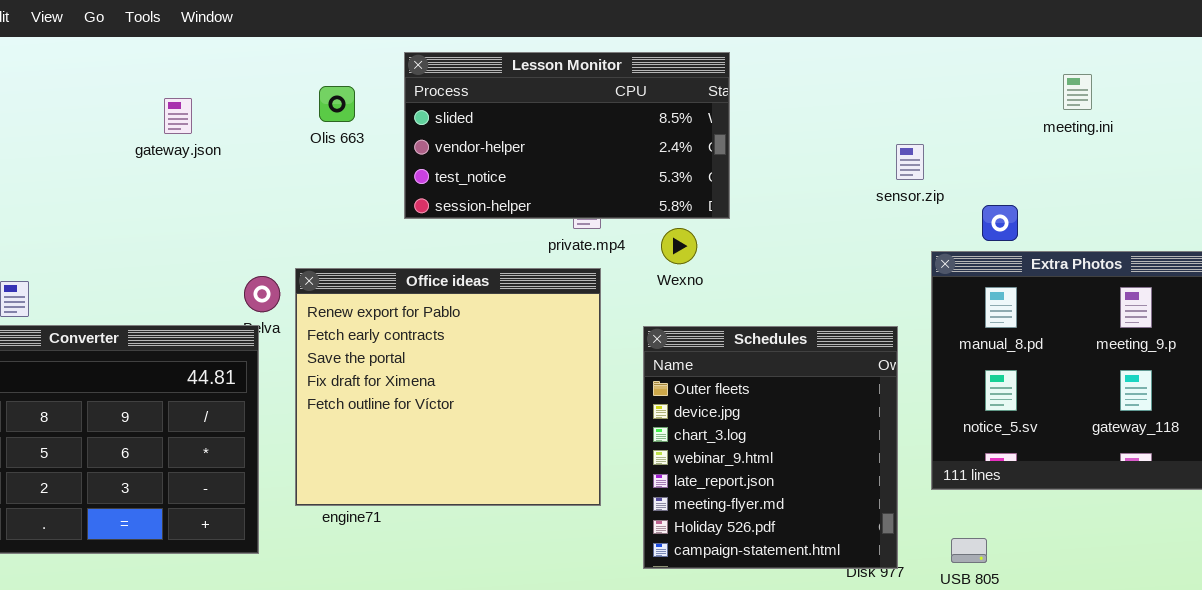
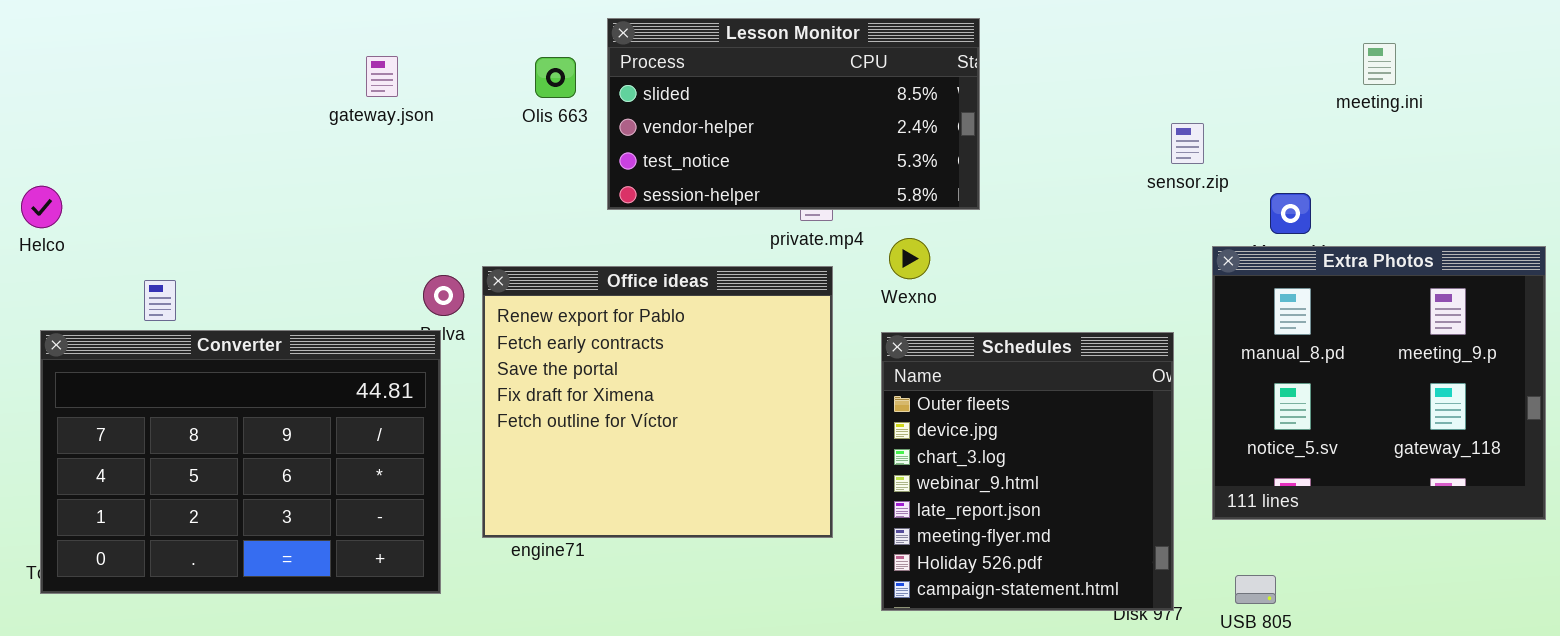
Olis 663: [319,86,355,122] -> [535,57,576,98], moved
gateway.json: [164,98,192,134] -> [366,56,398,97], moved
Wexno: [661,228,697,264] -> [889,238,930,279], moved

